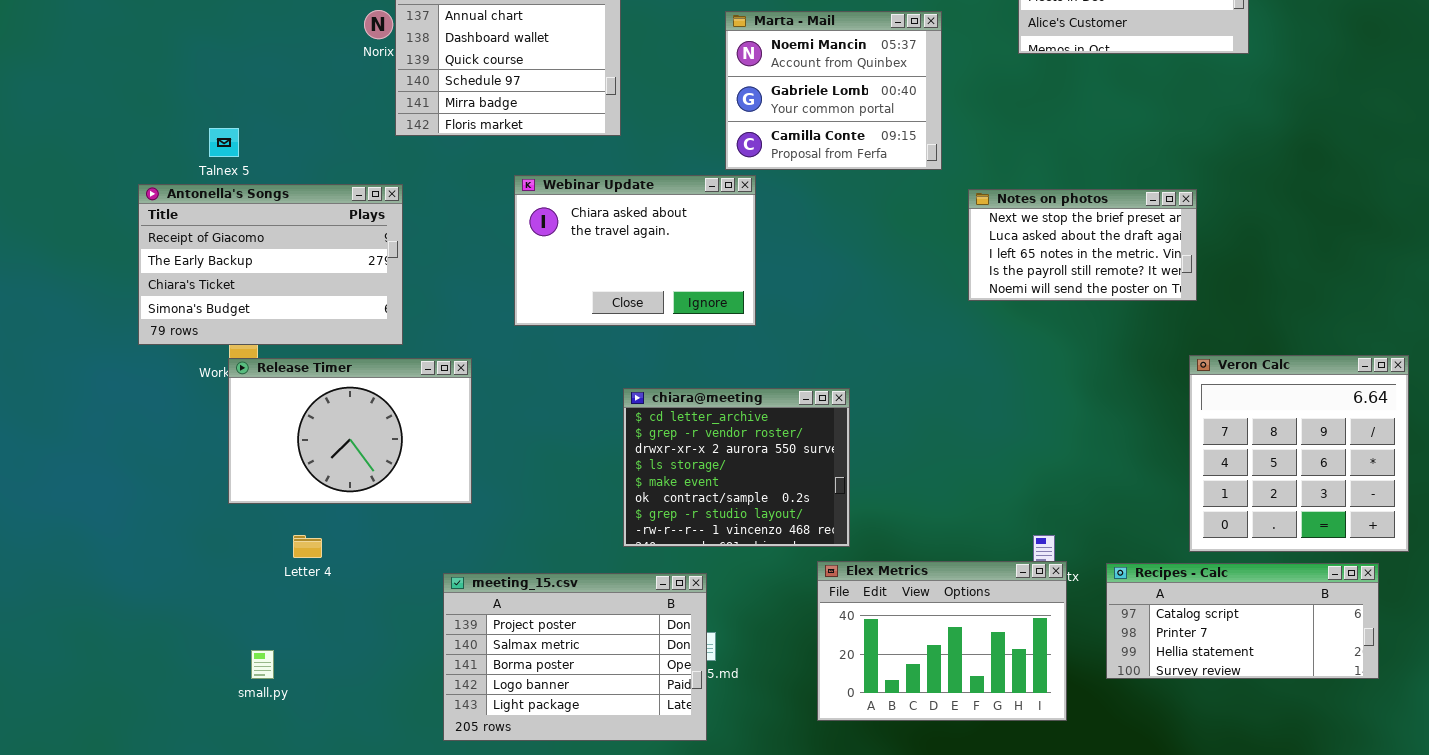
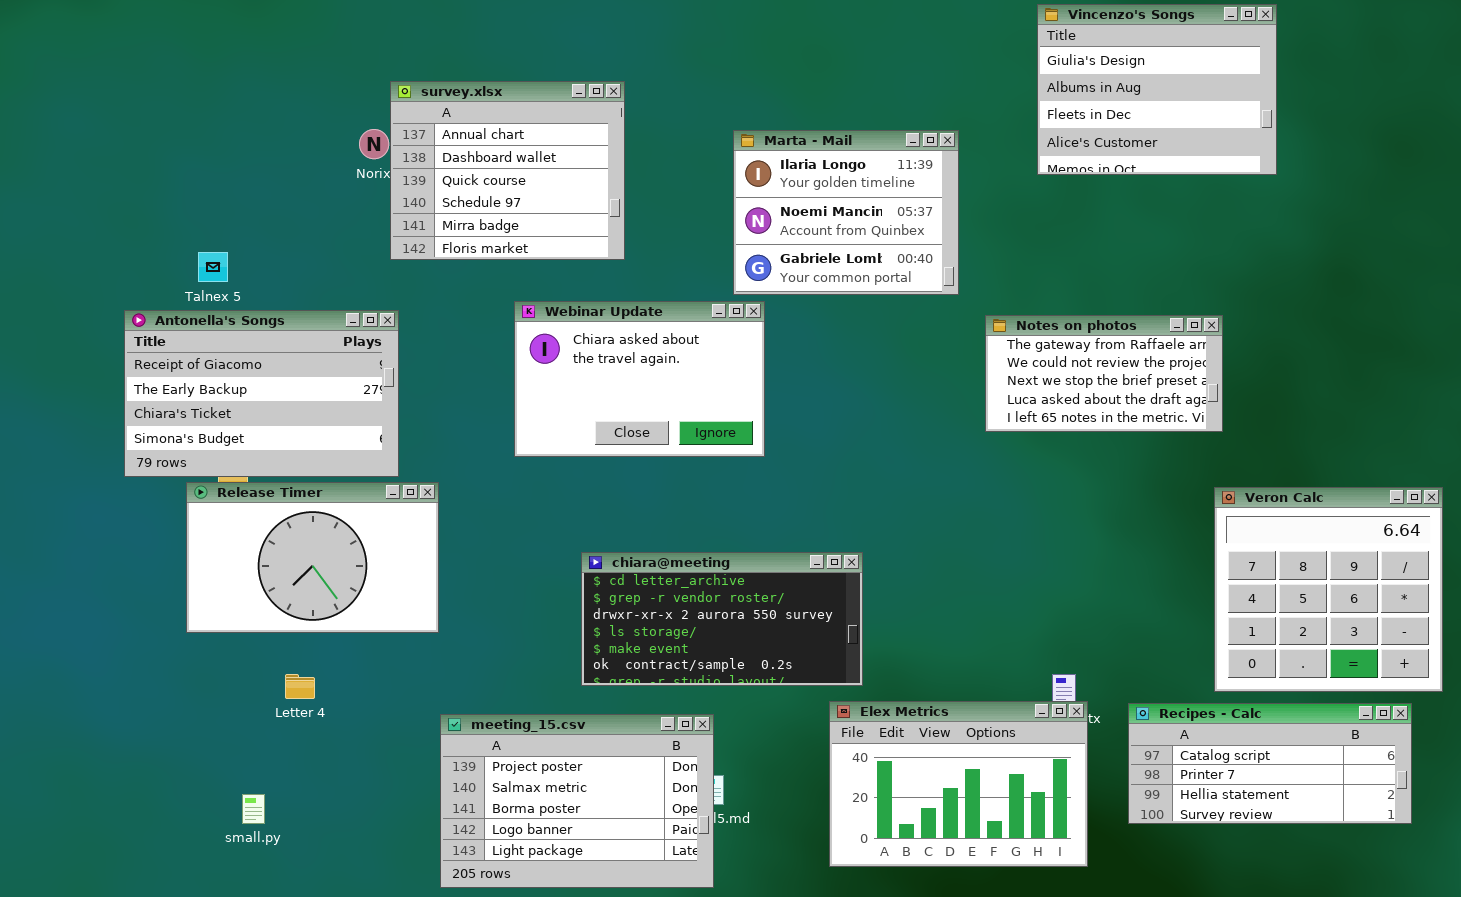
Marta - Mail: [725,11,942,170] -> [733,130,959,295], scrolled up 1 row
Notes on photos: [968,189,1197,301] -> [985,315,1223,432], scrolled up 2 rows
Release Timer: [228,358,472,504] -> [186,482,439,633], moved
chiara@meeting: [623,388,850,547] -> [581,552,863,686], resized

